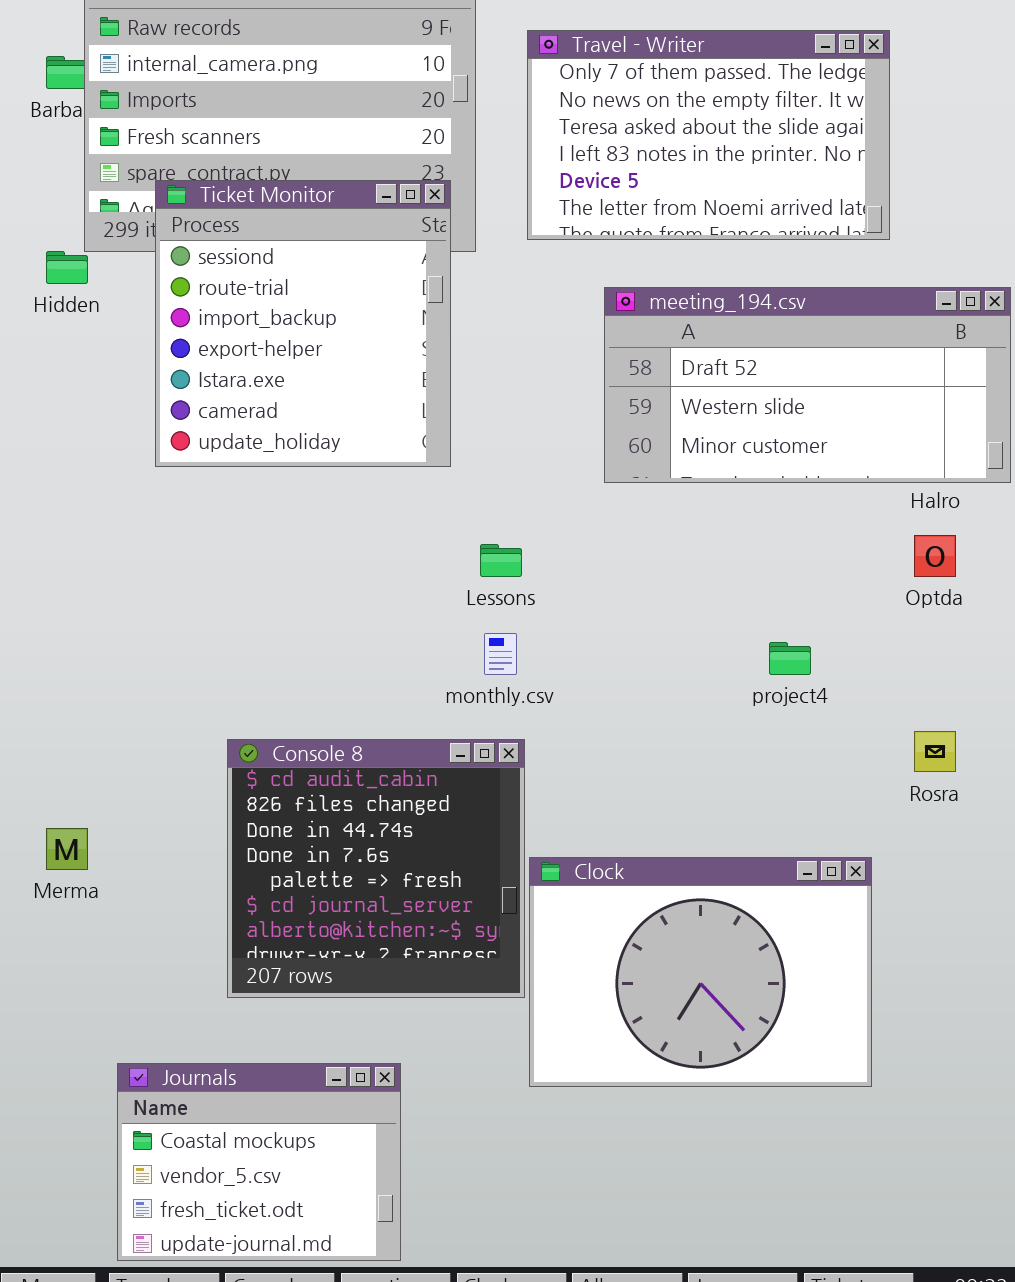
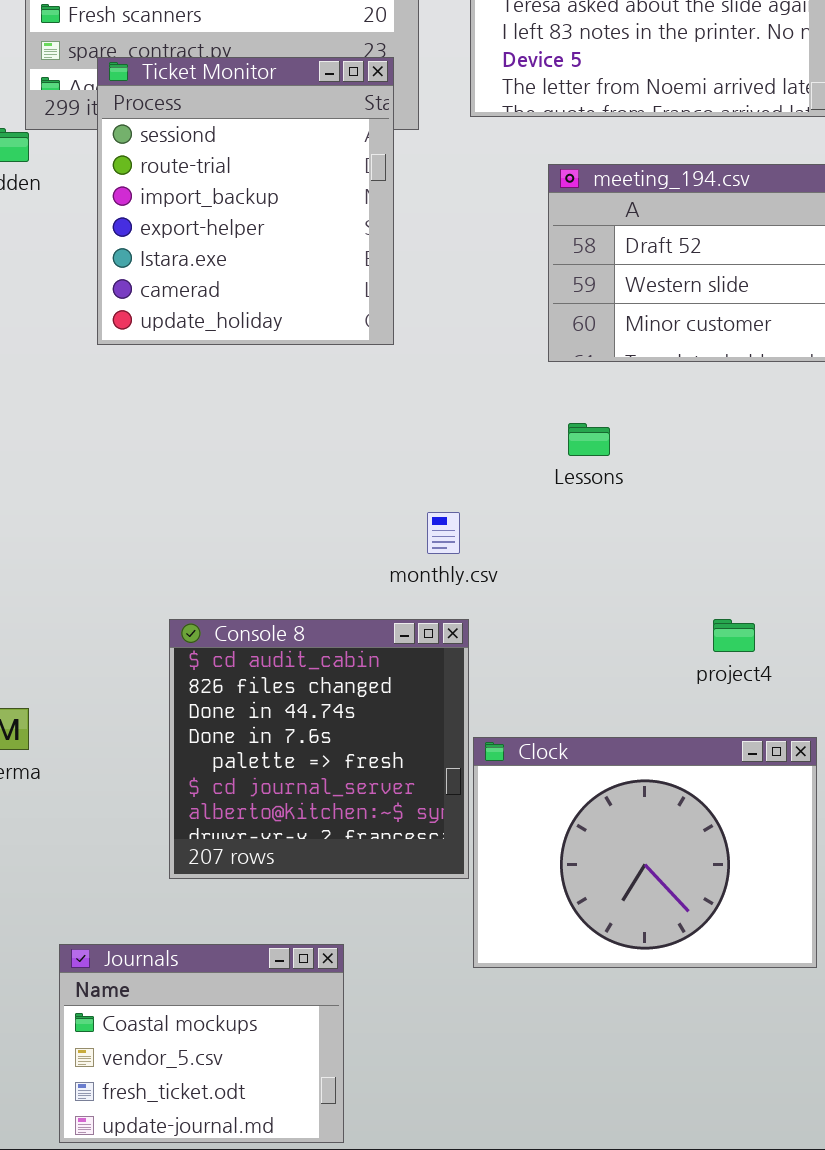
Lessons: [480,544,522,577] -> [568,423,610,456], moved
project4: [769,642,811,675] -> [713,619,755,652], moved

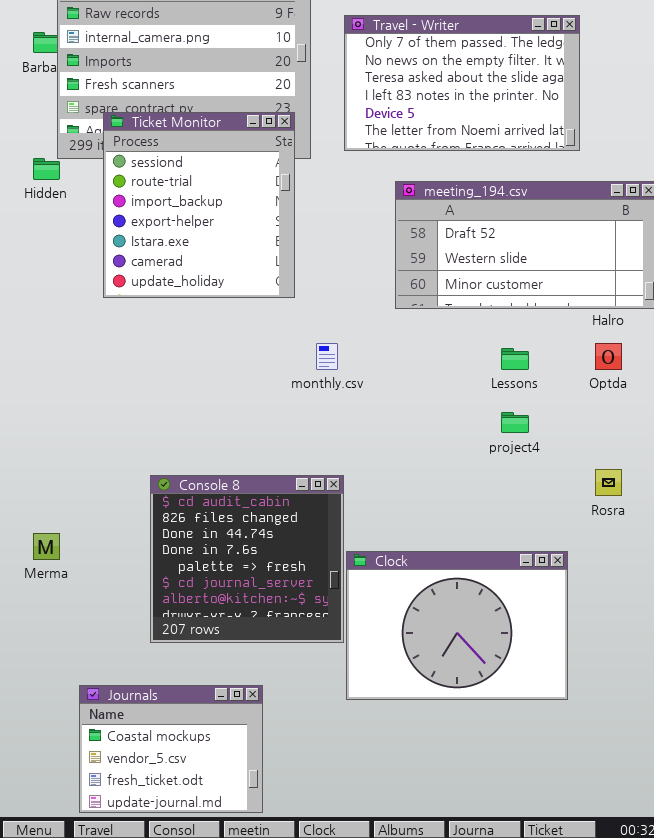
Lessons: [568,423,610,456] -> [501,348,529,370], moved
monthly.csv: [427,512,460,554] -> [316,343,338,370], moved
project4: [713,619,755,652] -> [501,412,529,433], moved

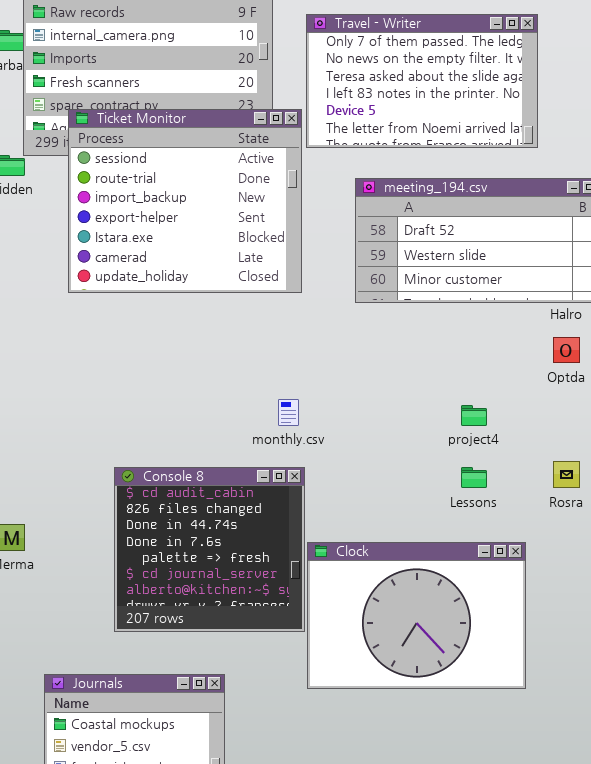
Ticket Monitor: [103,112,295,298] -> [68,109,302,293], resized
monthly.csv: [316,343,338,370] -> [278,399,299,426], moved
Lessons: [501,348,529,370] -> [461,467,487,488], moved

